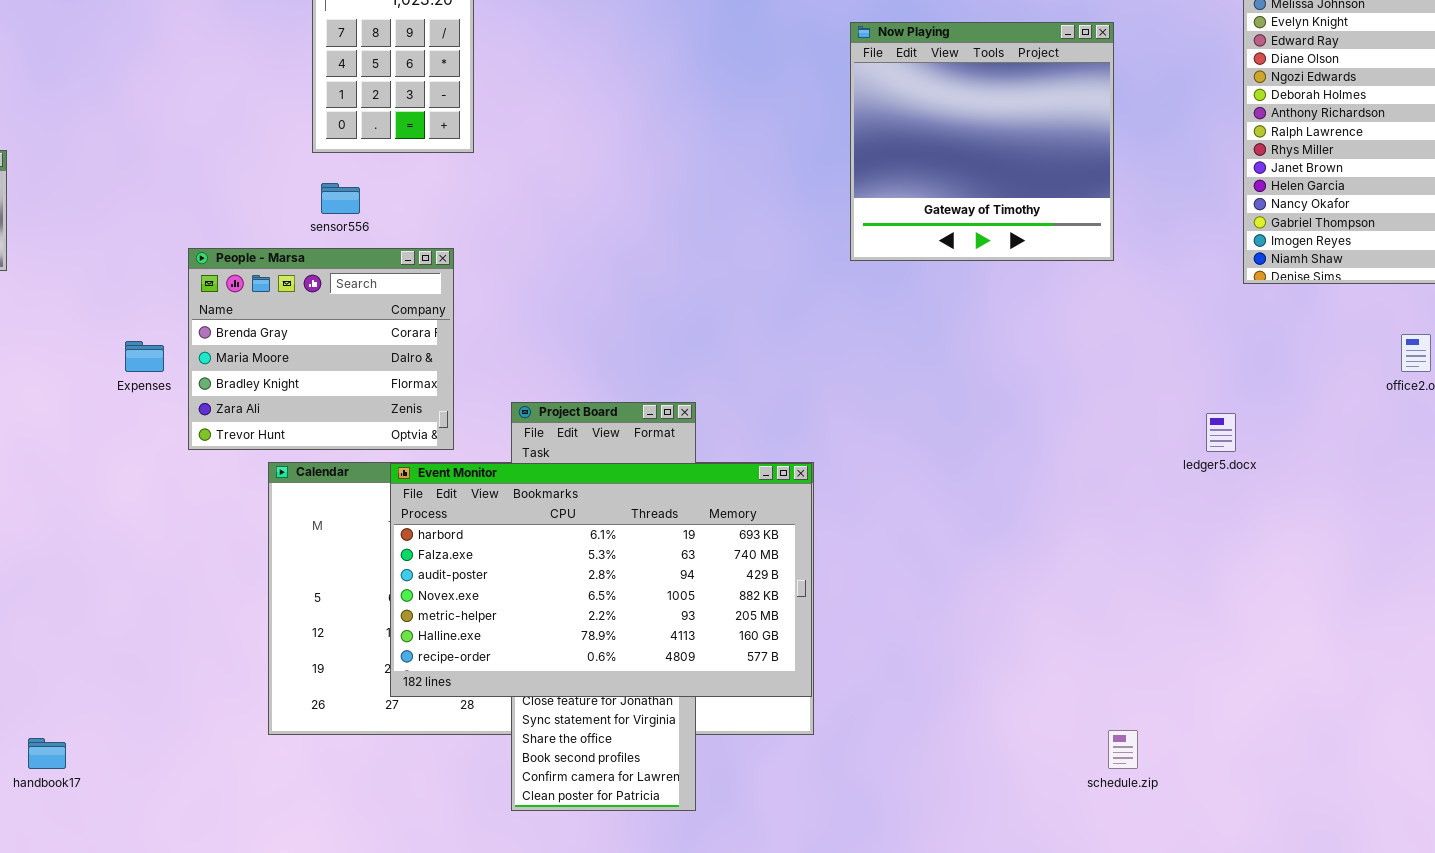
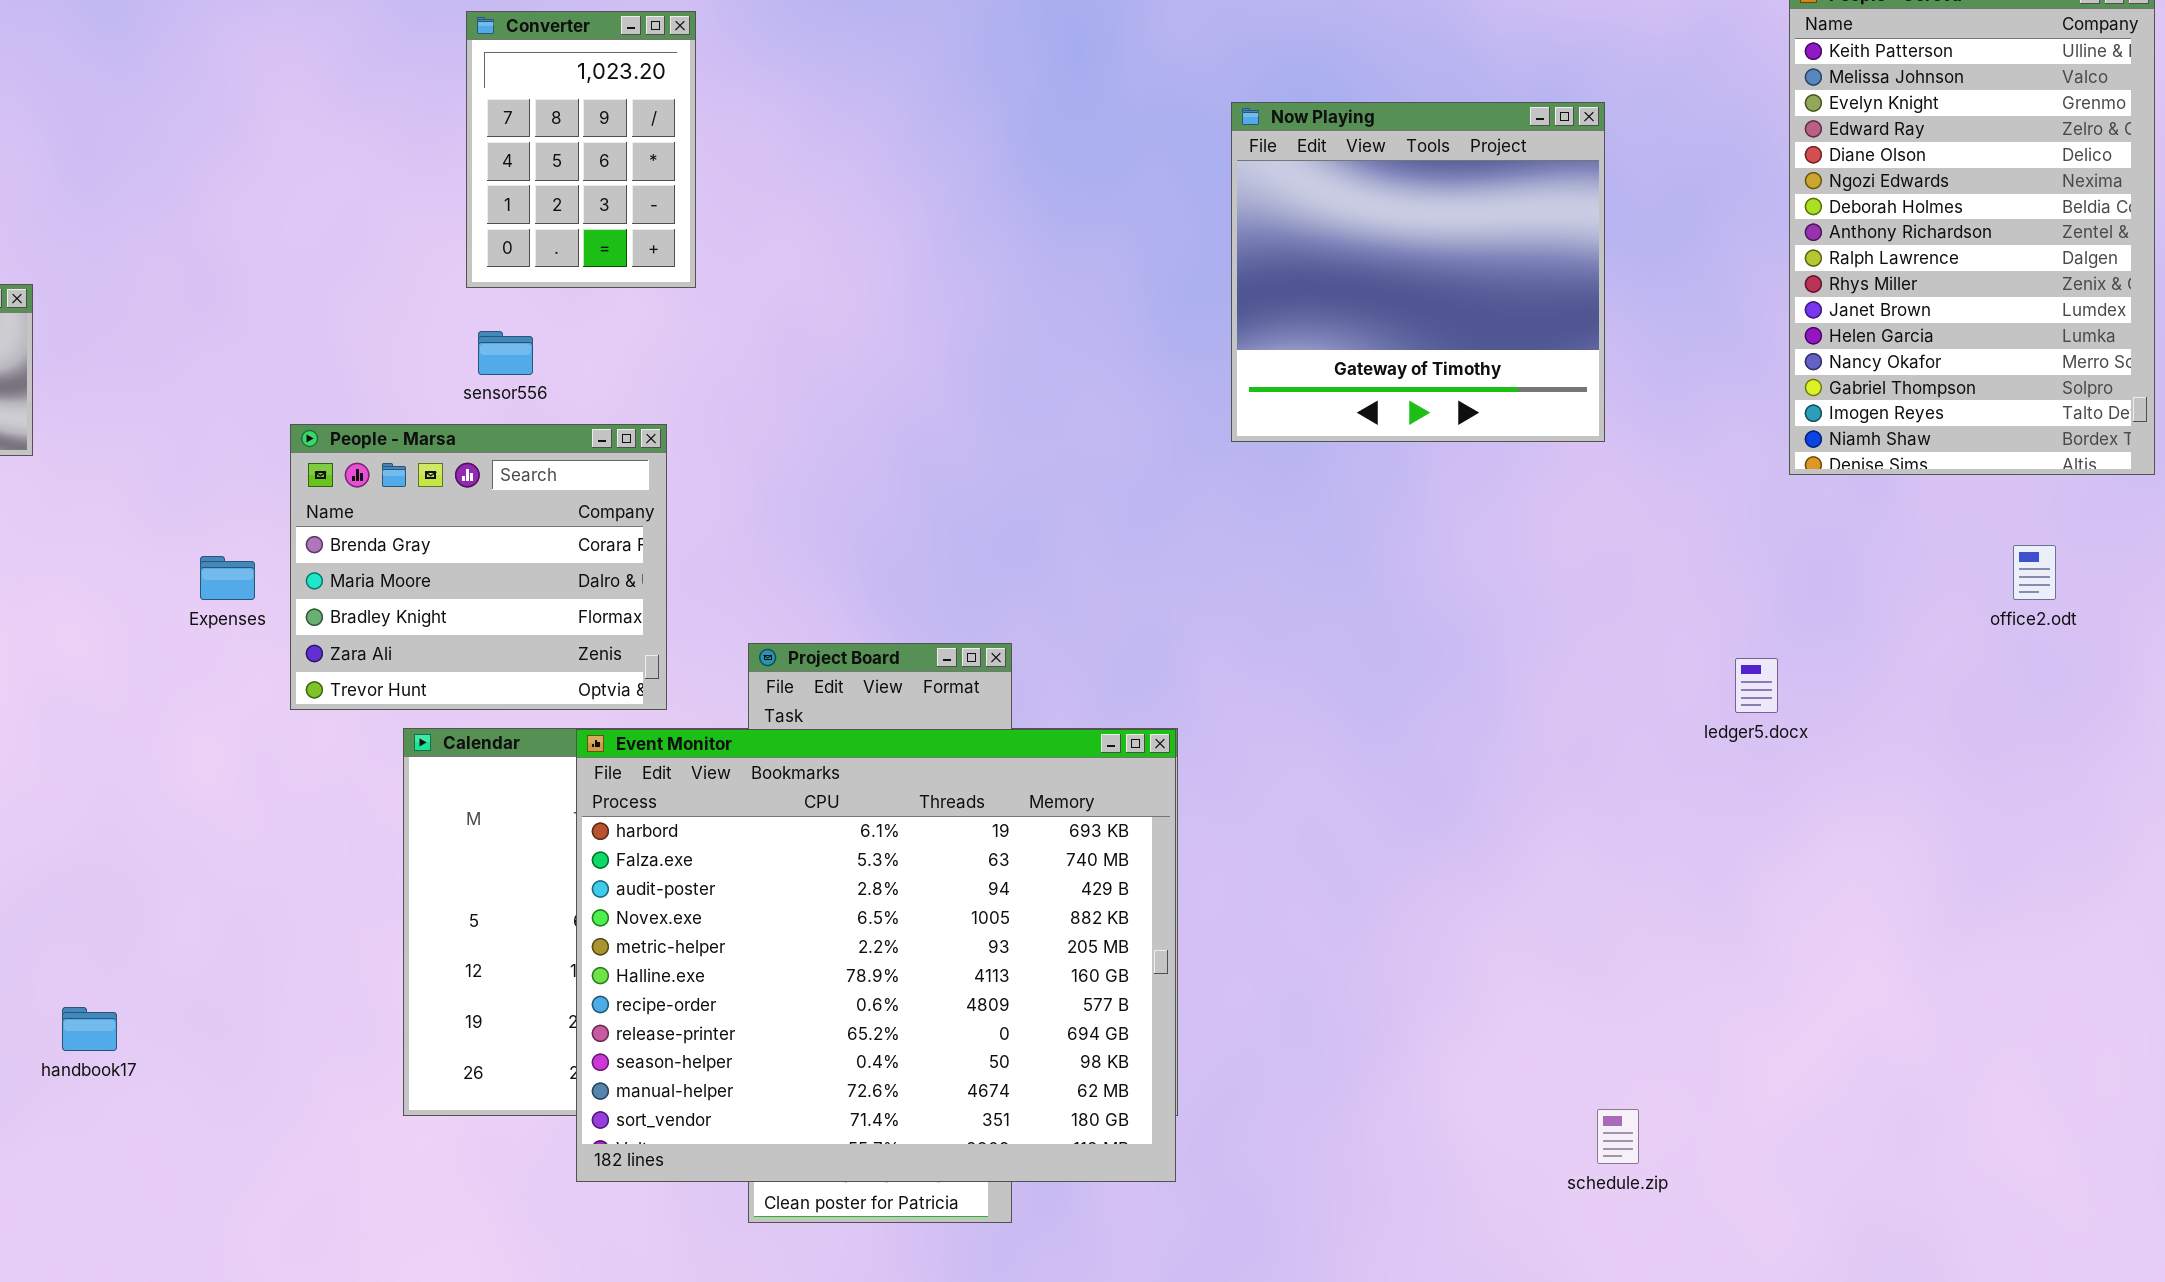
Event Monitor: [390,463,812,697] -> [576,729,1176,1182], resized
handbook17: [28,738,66,769] -> [62,1007,117,1051], moved

